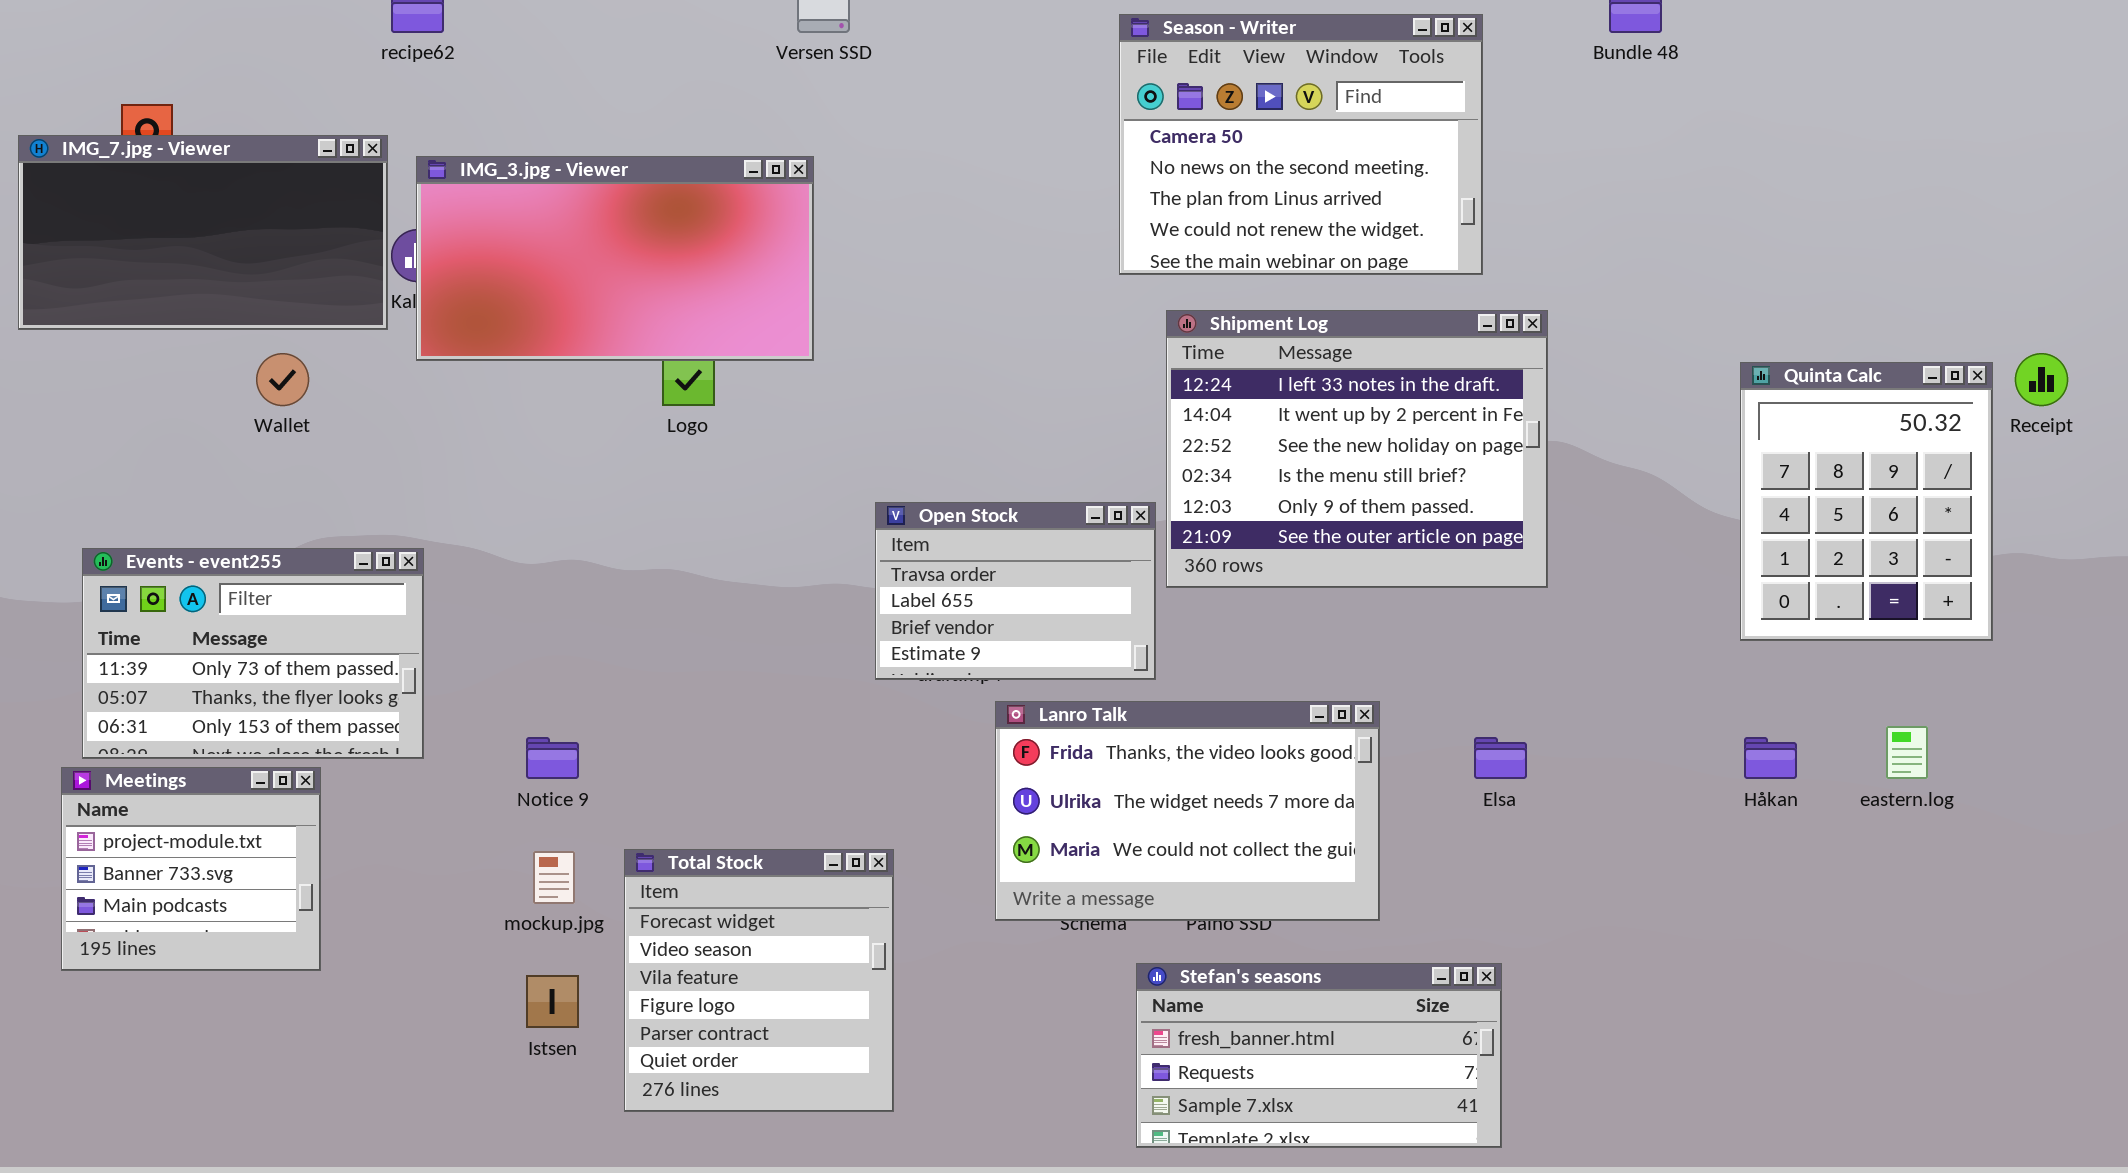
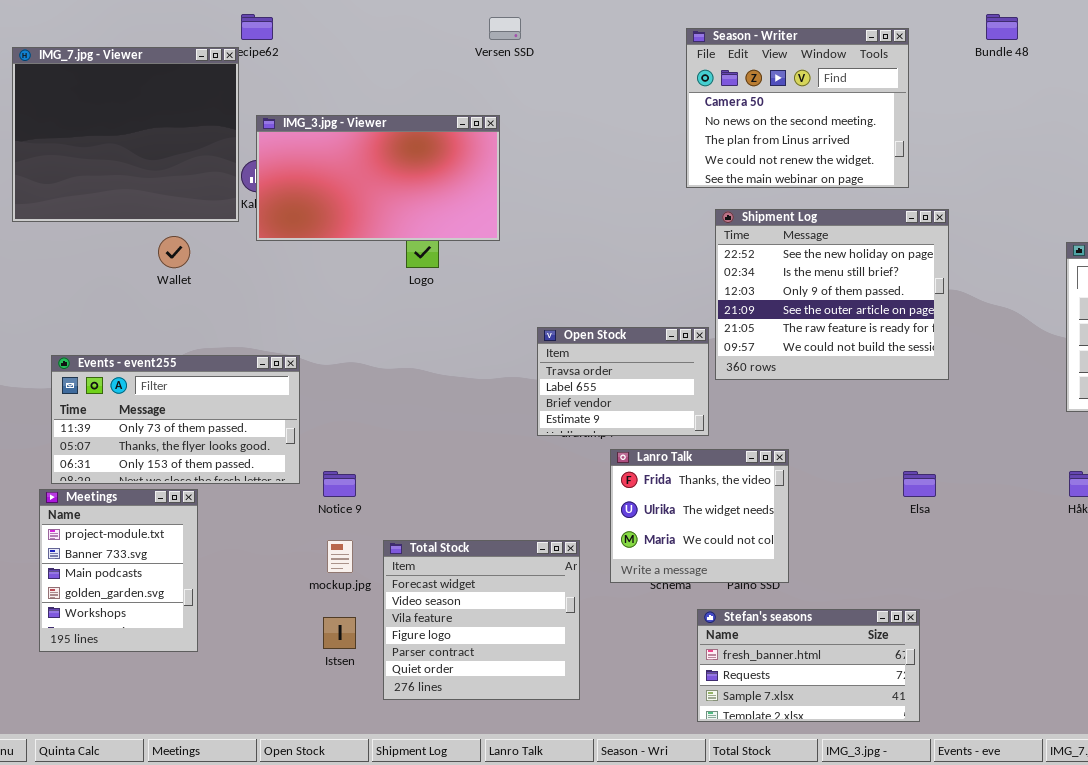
IMG_7.jpg - Viewer: [18,135,388,330] -> [12,47,239,222], resized
Shipment Log: [1166,310,1548,588] -> [715,209,949,380], scrolled down 2 rows
Events - event255: [82,548,424,759] -> [51,355,300,484], resized
Lanro Talk: [995,701,1380,921] -> [610,449,789,583], resized
Meetings: [61,767,321,971] -> [39,489,198,652], resized
Total Stock: [624,849,894,1112] -> [383,540,580,700], resized

